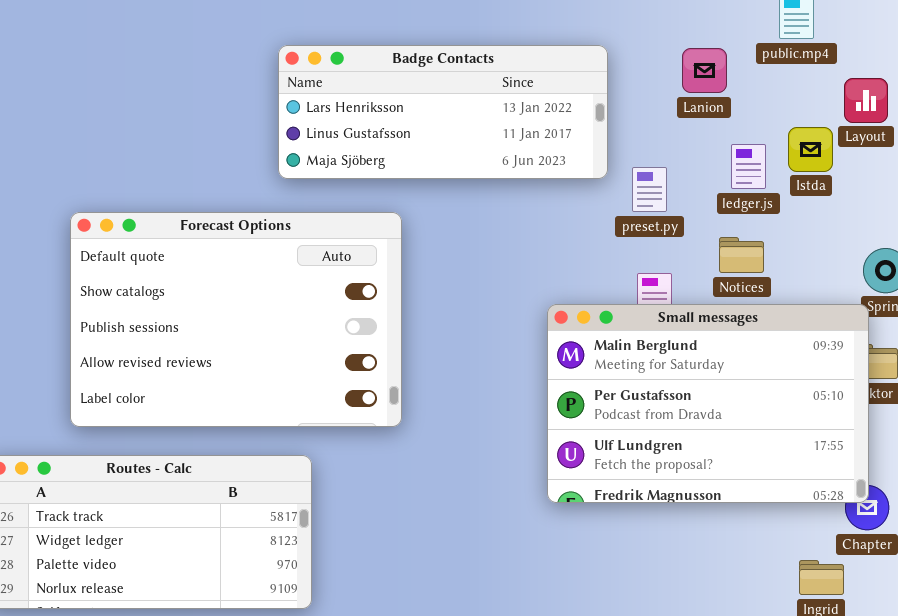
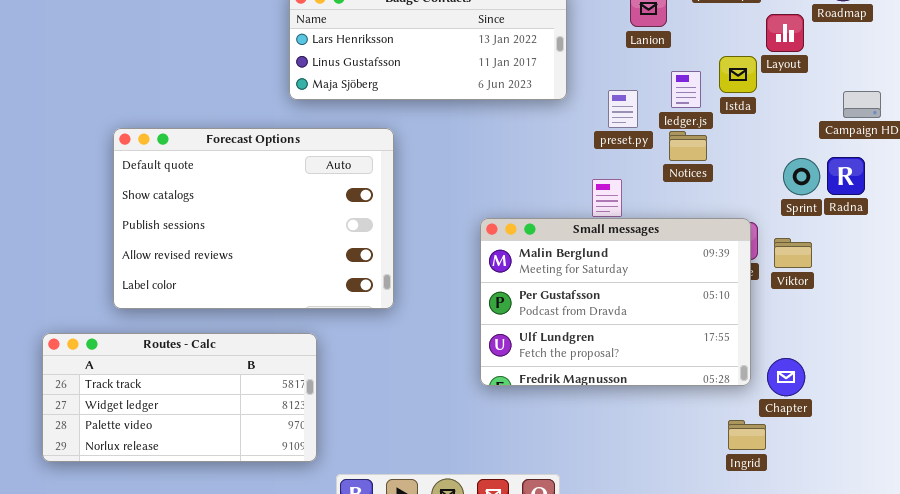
preset.py: [632,167,667,212] -> [608,90,638,128], moved
Notices: [719,237,764,273] -> [669,131,707,161], moved
Small messages: [547,304,869,503] -> [480,218,751,386], moved

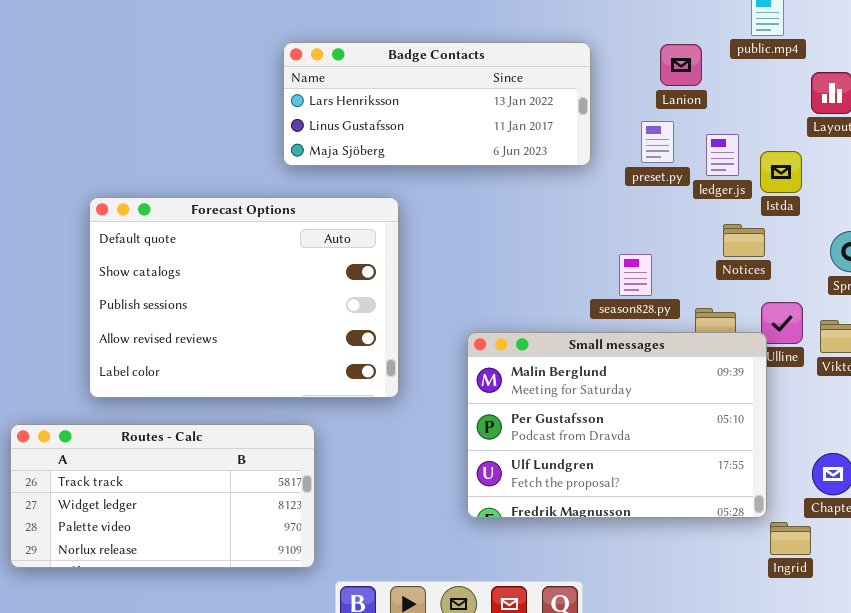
Istda: [719,56,757,93] -> [760,151,802,193], moved
preset.py: [608,90,638,128] -> [641,121,674,163], moved
Notices: [669,131,707,161] -> [723,224,765,257], moved
Small messages: [480,218,751,386] -> [467,332,767,518], moved

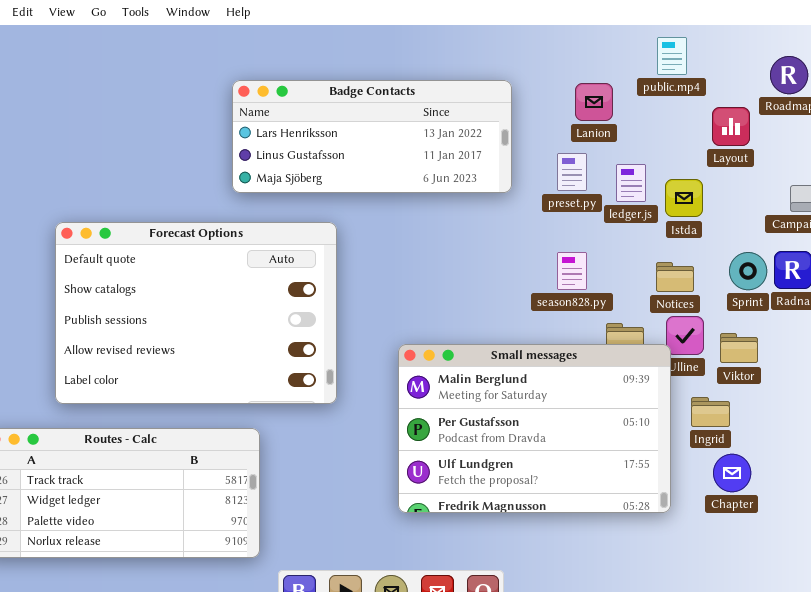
Notices: [723,224,765,257] -> [656,262,694,292], moved
season828.py: [619,254,652,296] -> [557,252,587,290], moved
Ingrid: [770,522,811,555] -> [691,397,730,427], moved

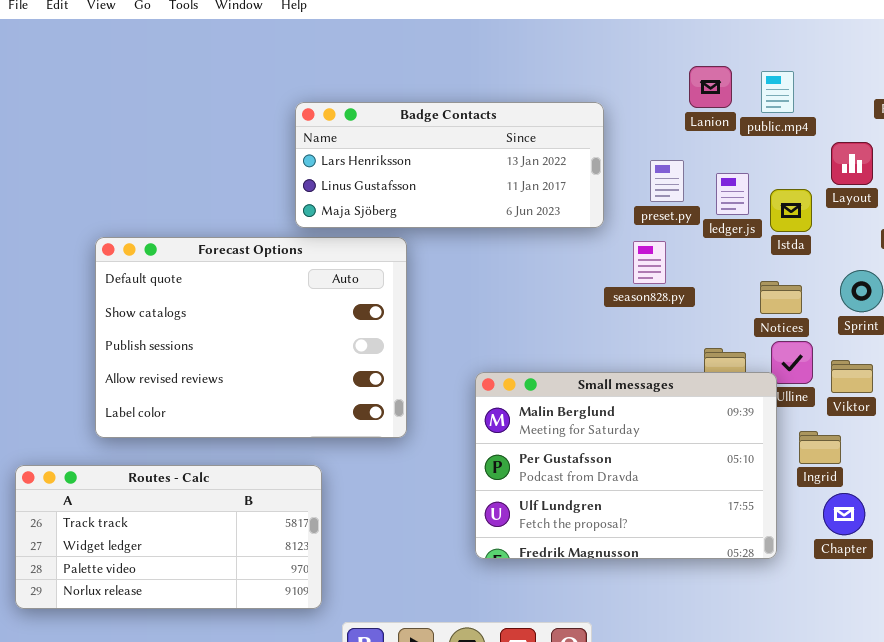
public.mp4: [657,37,687,75] -> [761,71,794,113], moved
Badge Contacts: [232,80,512,193] -> [295,102,604,228], moved
Lanion: [575,83,613,121] -> [689,66,732,108], moved
Layout: [712,107,750,146] -> [831,142,873,185], moved
season828.py: [557,252,587,290] -> [633,241,666,284], moved

